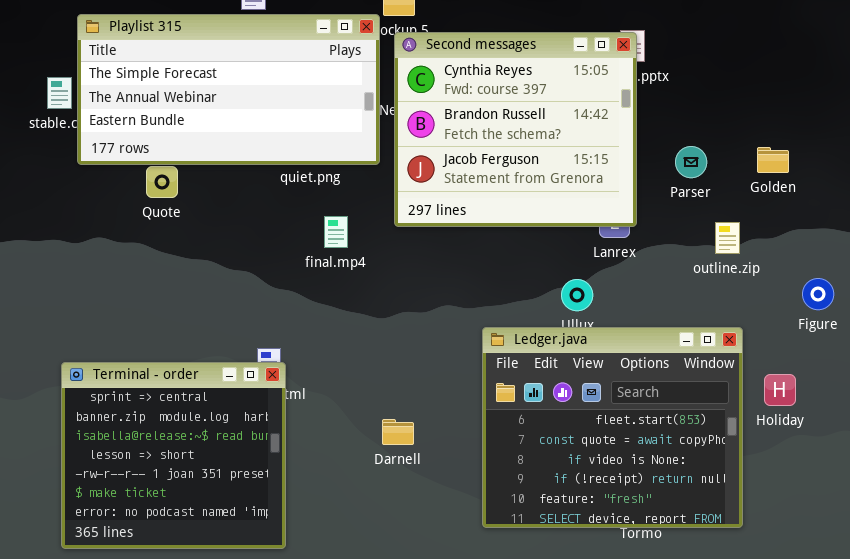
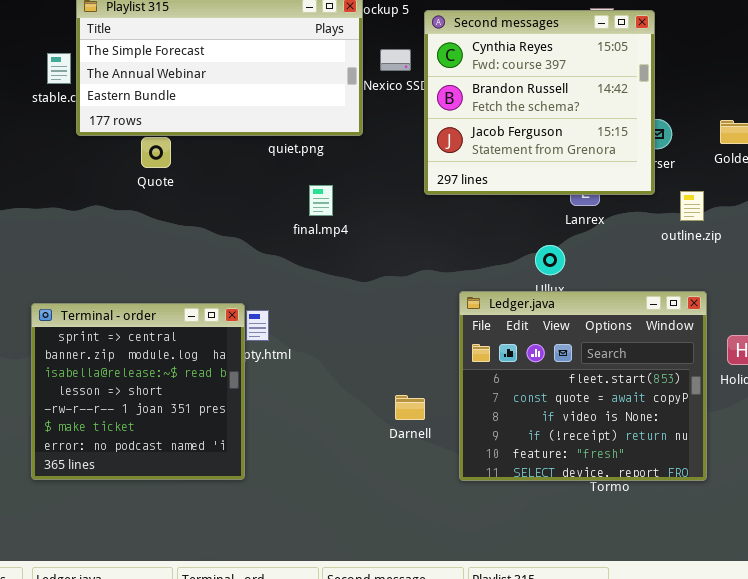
Second messages: [394,32,637,227] -> [424,10,655,195], moved
Terminal - order: [61,362,286,549] -> [31,303,245,480], moved
Darnell: [382,419,414,445] -> [395,395,425,420], moved

